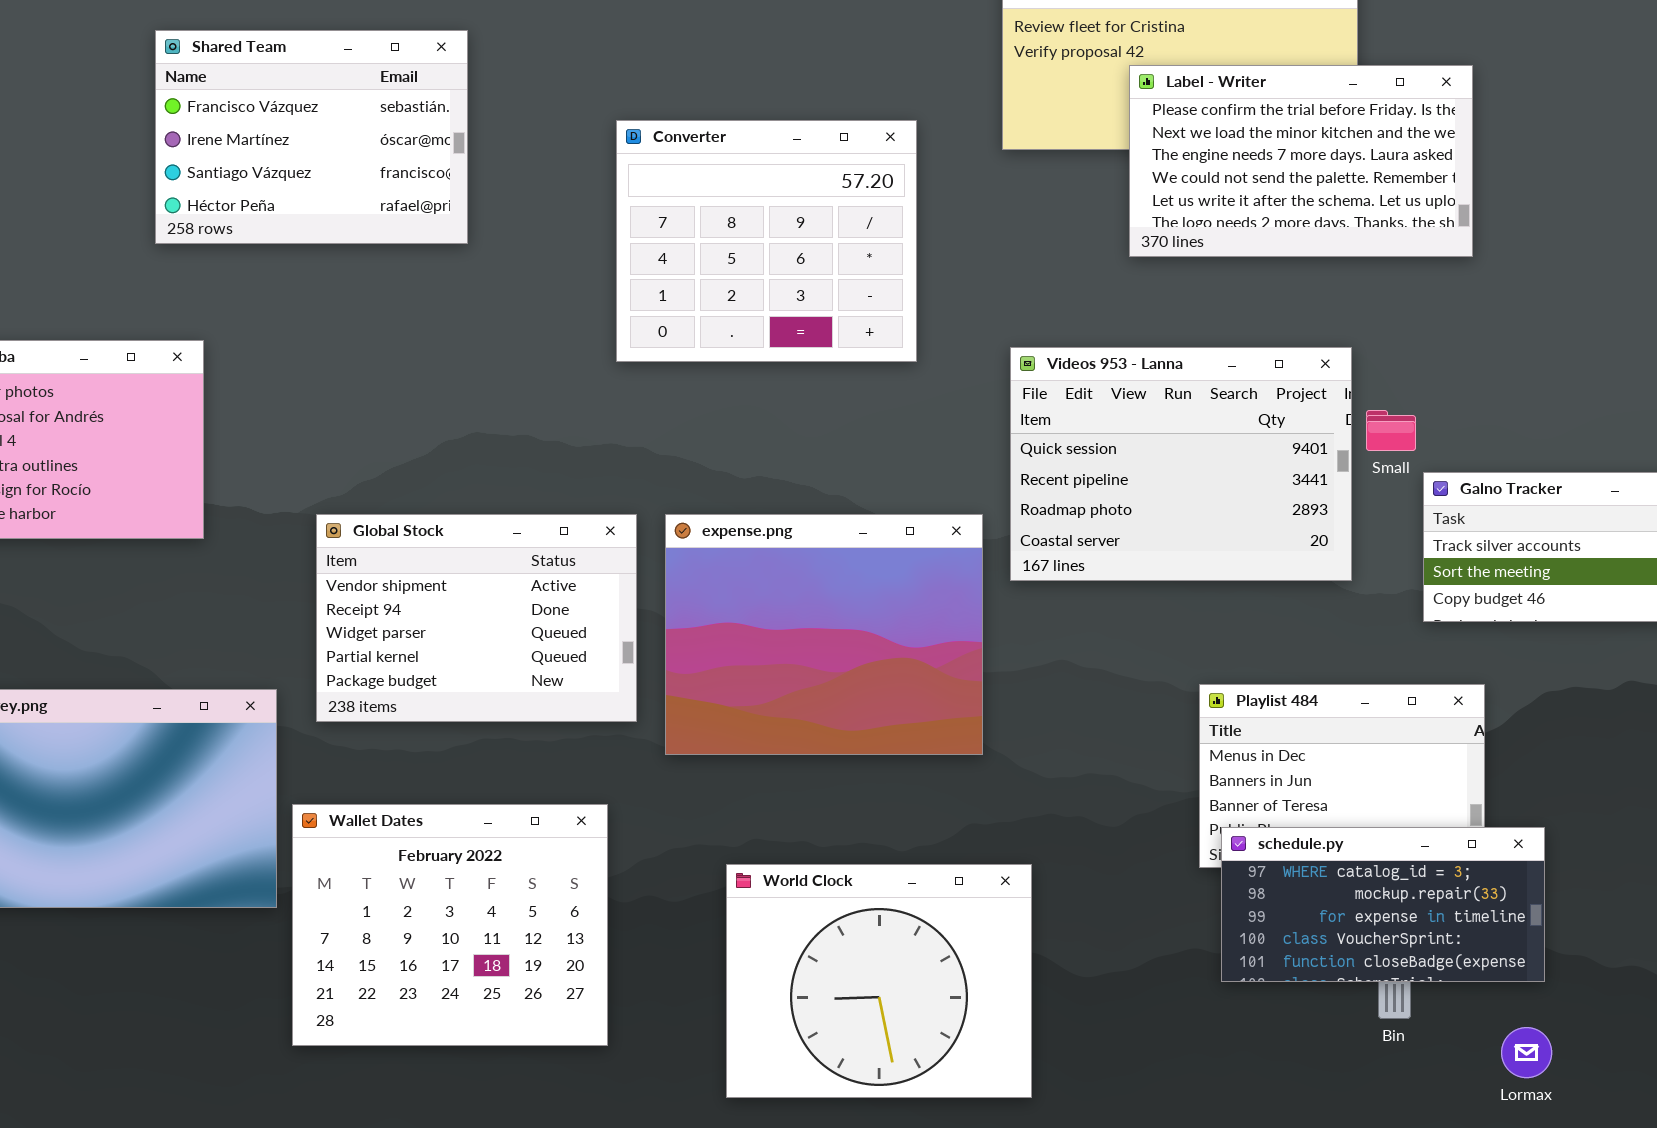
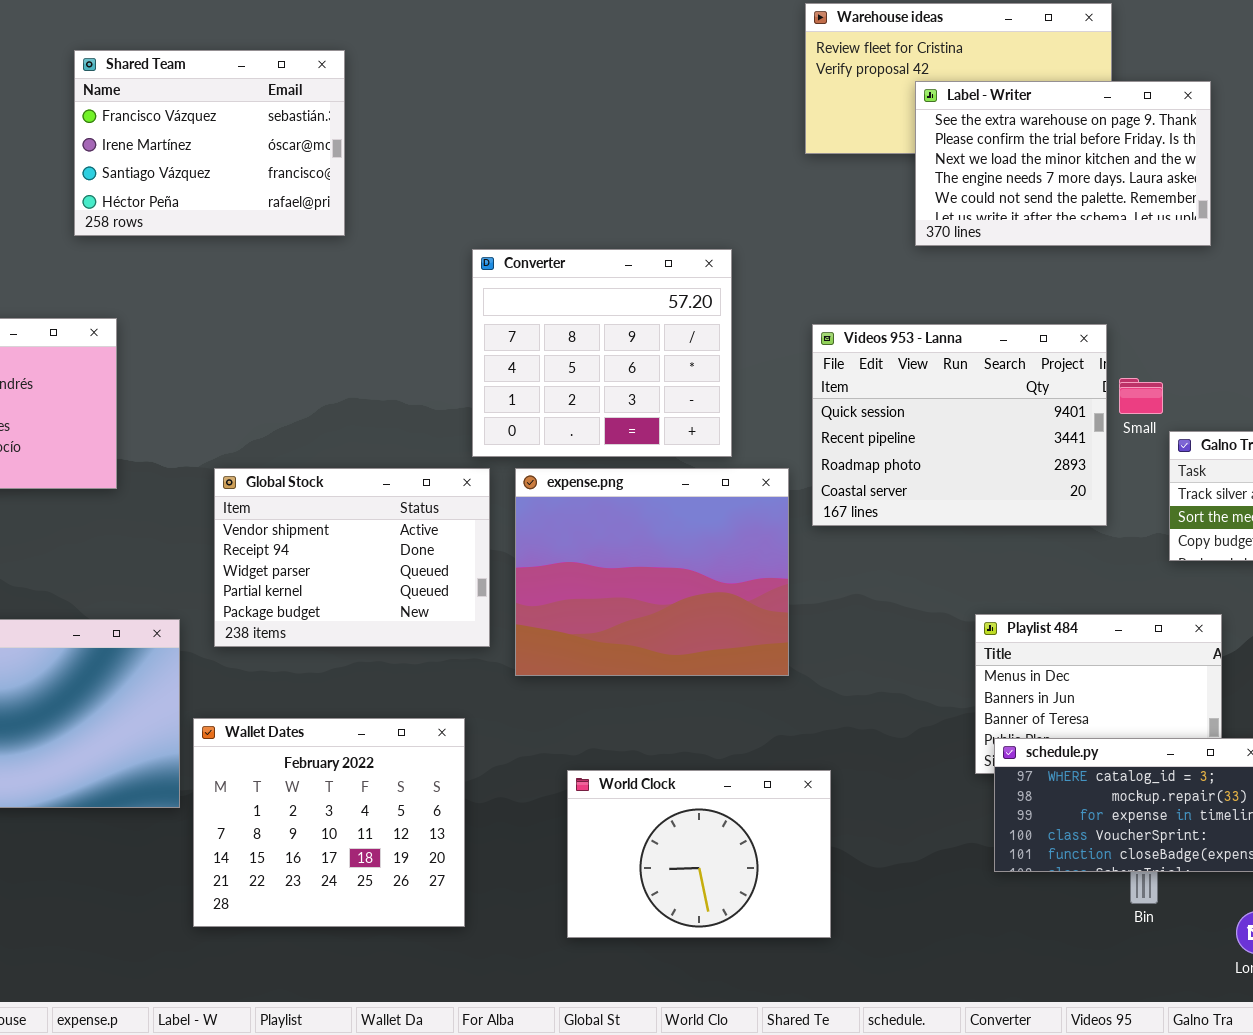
Label - Writer: [1129,65,1473,257] -> [915,81,1211,246], scrolled up 1 row
Converter: [616,120,917,362] -> [472,249,732,457], moved
World Clock: [726,864,1032,1098] -> [567,770,831,938], resized

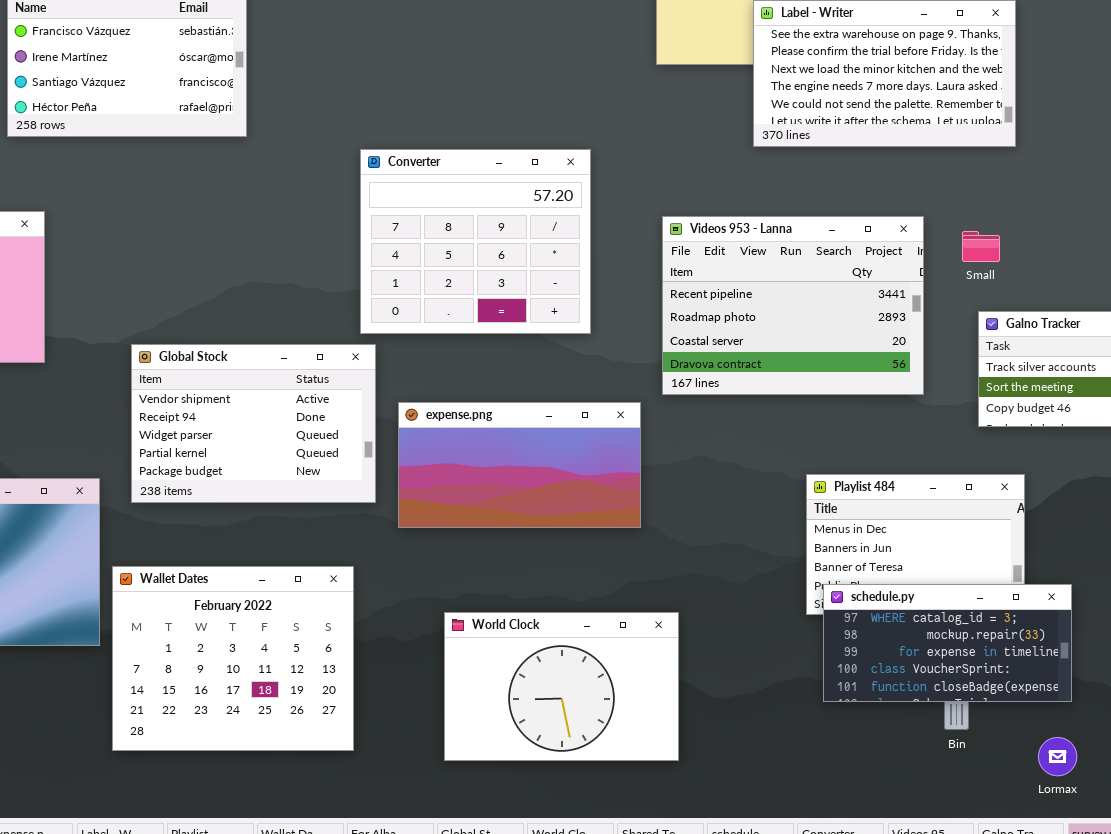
Videos 953 - Lanna: [812,324,1107,526] -> [662,216,924,395], scrolled down 1 row
Small: [1119,378,1163,414] -> [962,231,1000,262], moved
expense.png: [515,468,789,676] -> [398,402,641,528], resized

